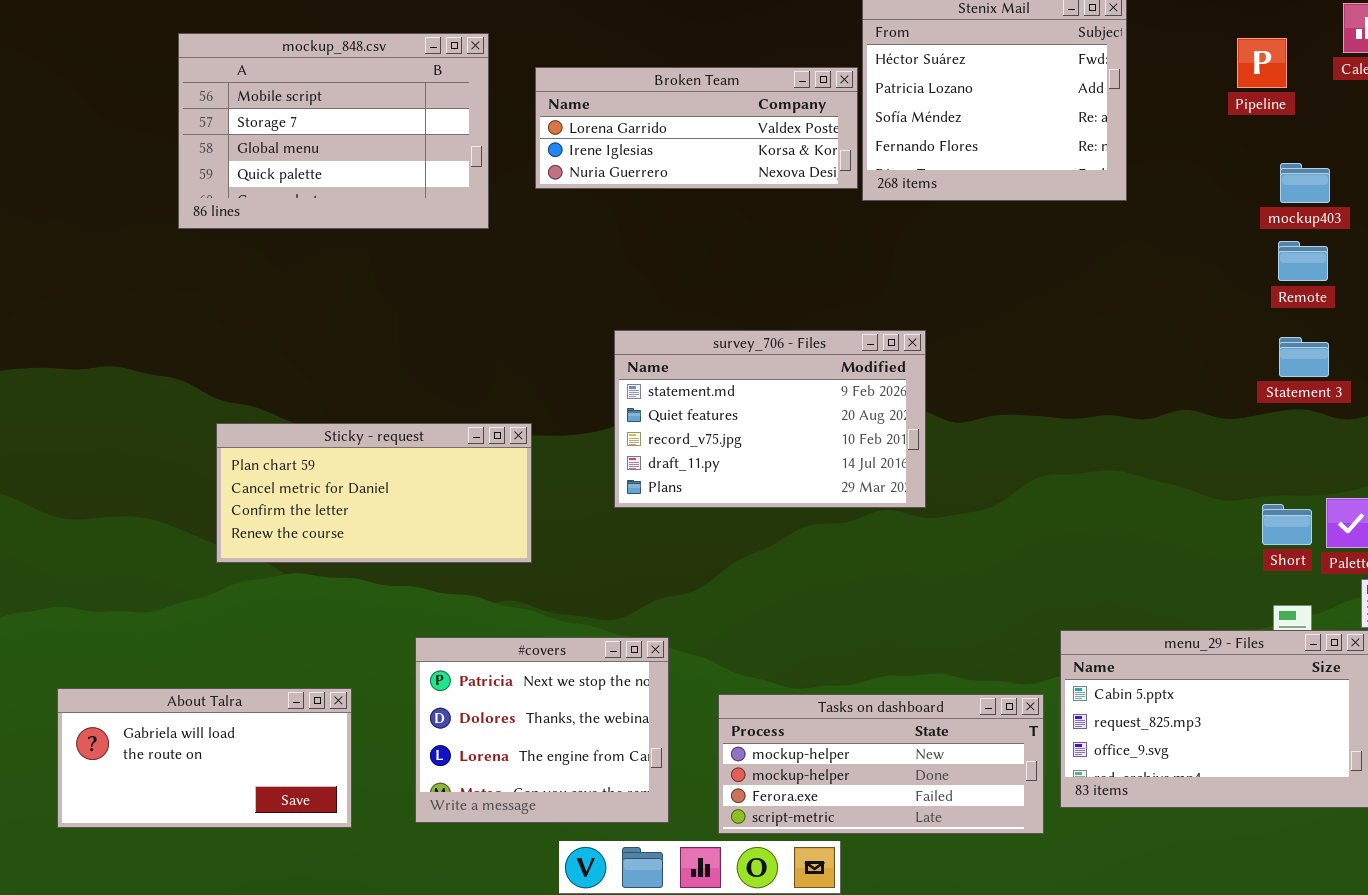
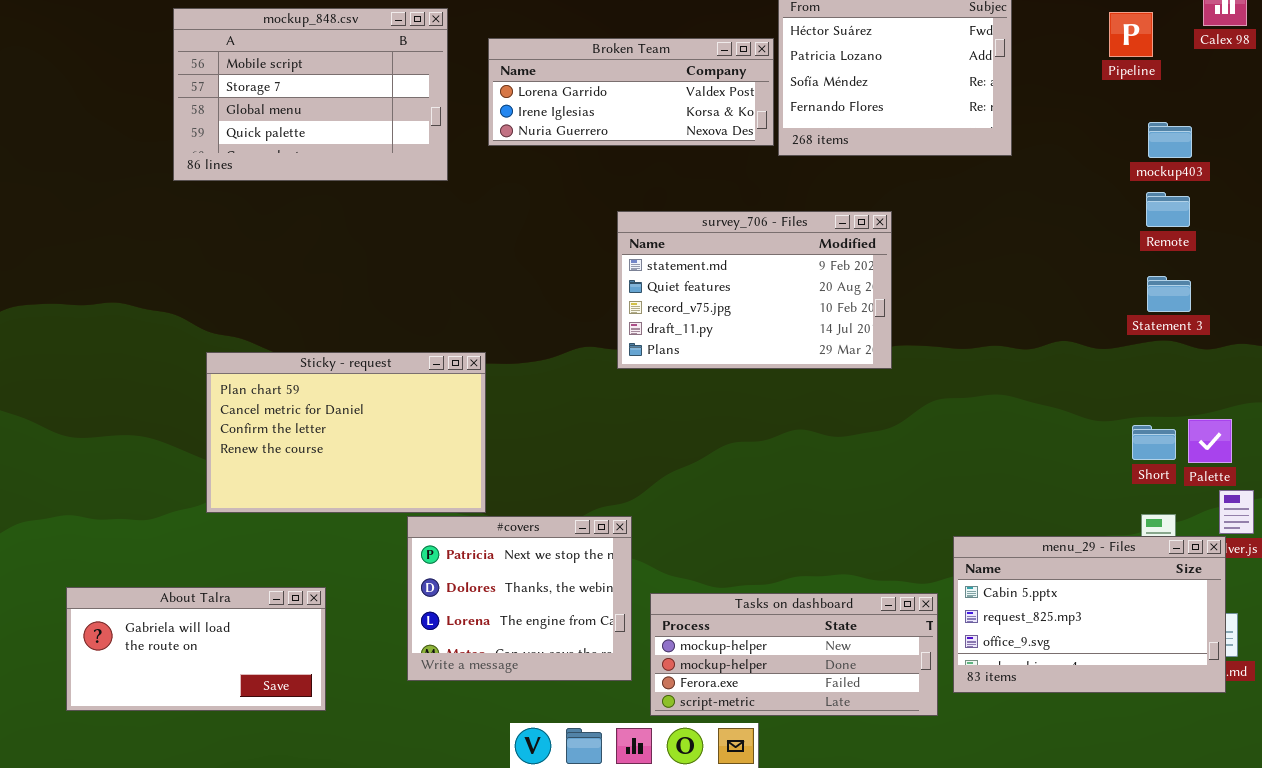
survey_706 - Files: [614,330,926,508] -> [617,211,892,369], moved
Sticky - request: [216,423,532,563] -> [206,352,486,513], resized
#covers: [415,637,669,823] -> [407,516,632,681], moved

